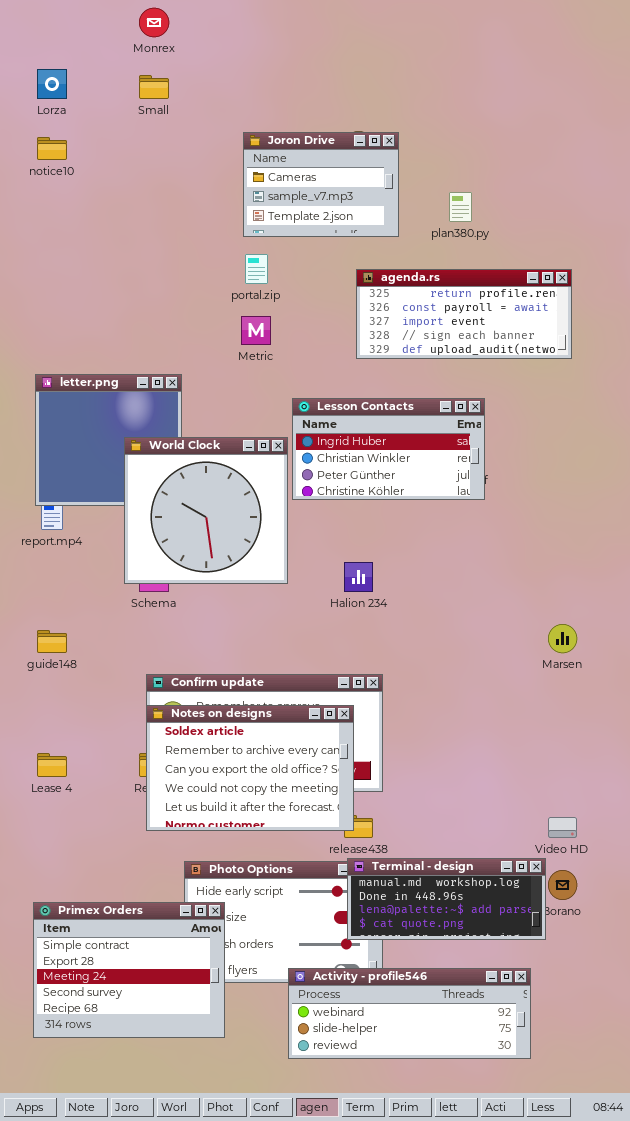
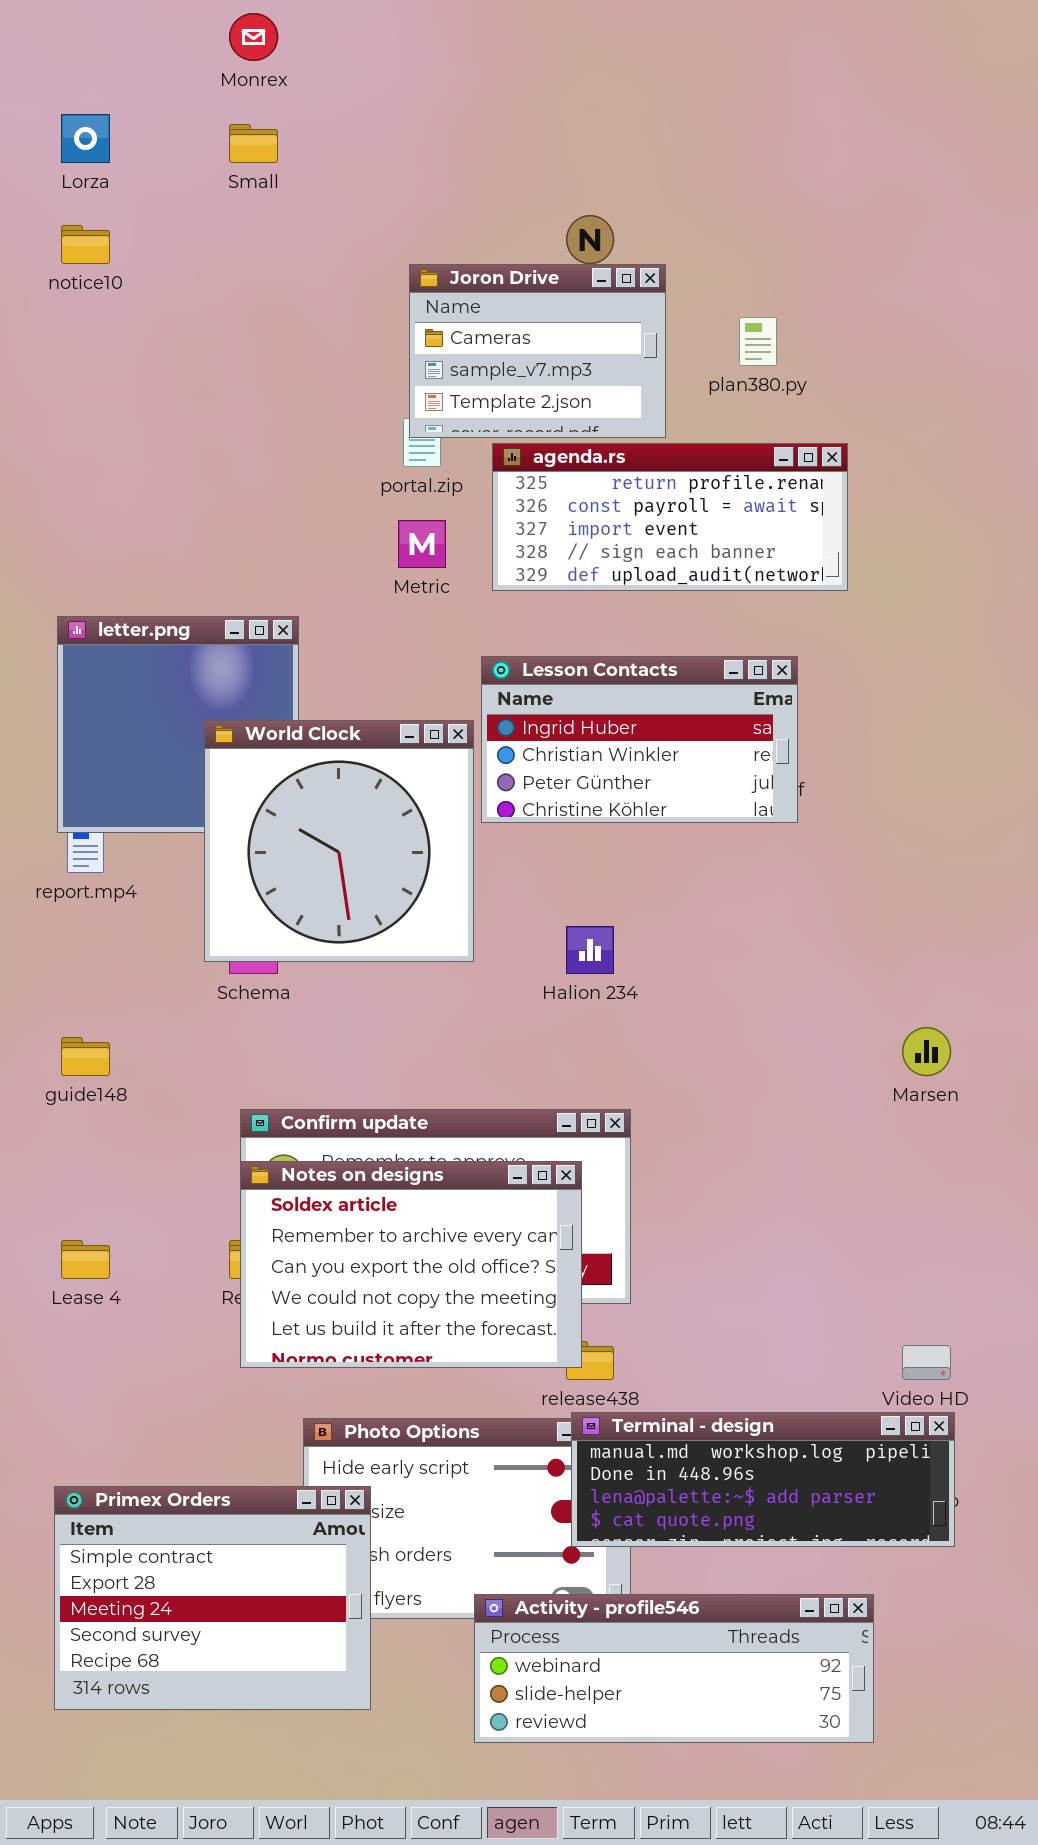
Joron Drive: [243,132,399,237] -> [409,264,666,438], moved
agenda.rs: [356,269,572,359] -> [492,443,848,591], moved
Terminal - design: [347,858,546,940] -> [571,1412,955,1547], resized

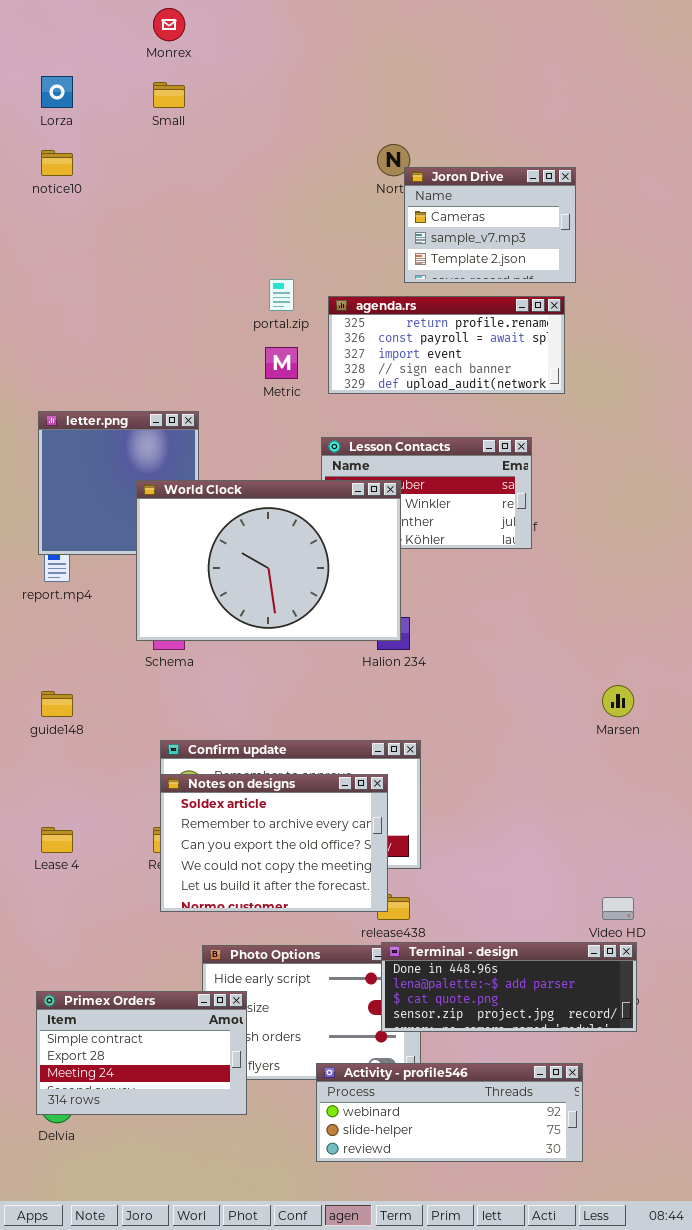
Joron Drive: [409,264,666,438] -> [404,167,576,283], moved
World Clock: [204,720,474,962] -> [136,480,401,641], resized
Terminal - design: [571,1412,955,1547] -> [381,942,637,1032], scrolled down 1 row
Primex Orders: [54,1486,371,1710] -> [36,991,247,1115], resized

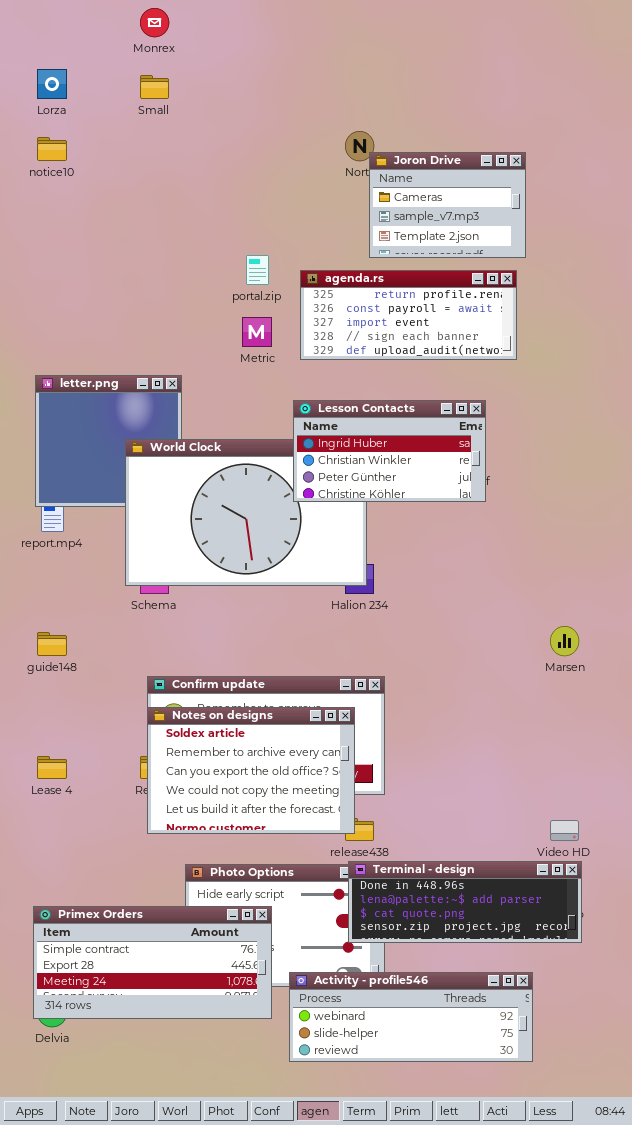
Lesson Contacts: [321,437,532,549] -> [293,400,486,502], raised
Primex Orders: [36,991,247,1115] -> [33,906,272,1019], resized

